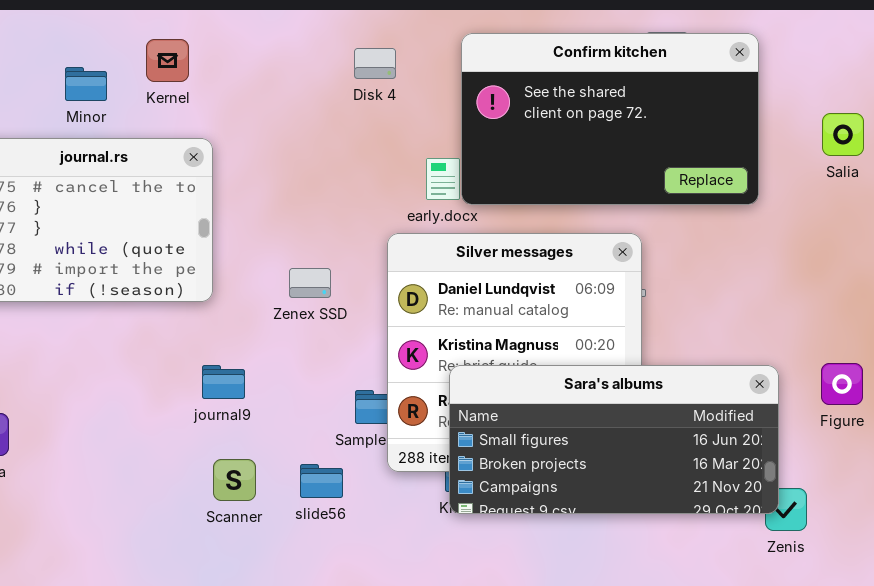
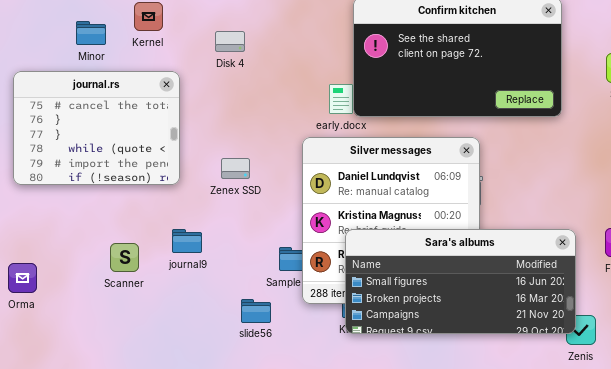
Disk 4: [354,48,396,79] -> [215,31,245,52], moved
Zenex SSD: [289,268,331,298] -> [221,158,250,179], moved
Scanner: [213,459,256,501] -> [110,243,139,272], moved

